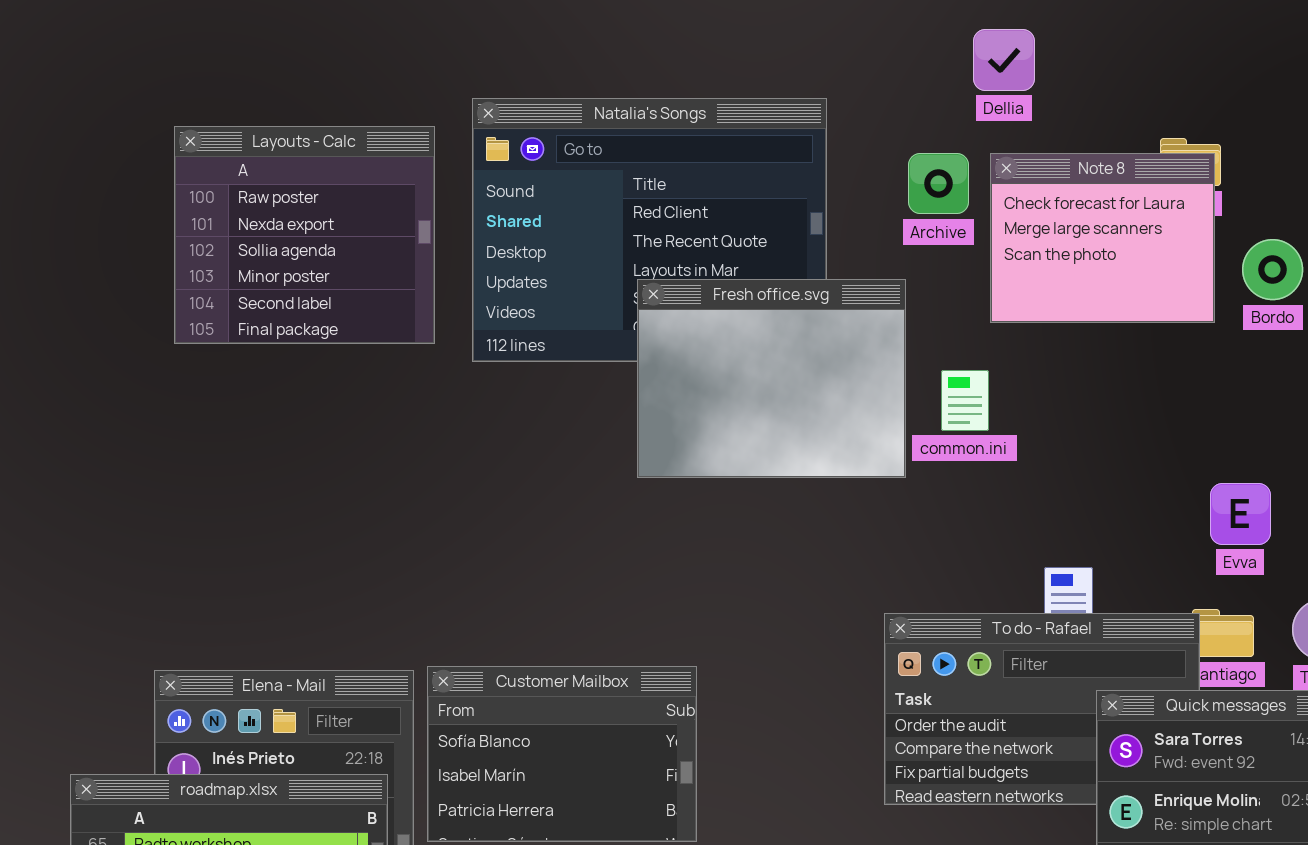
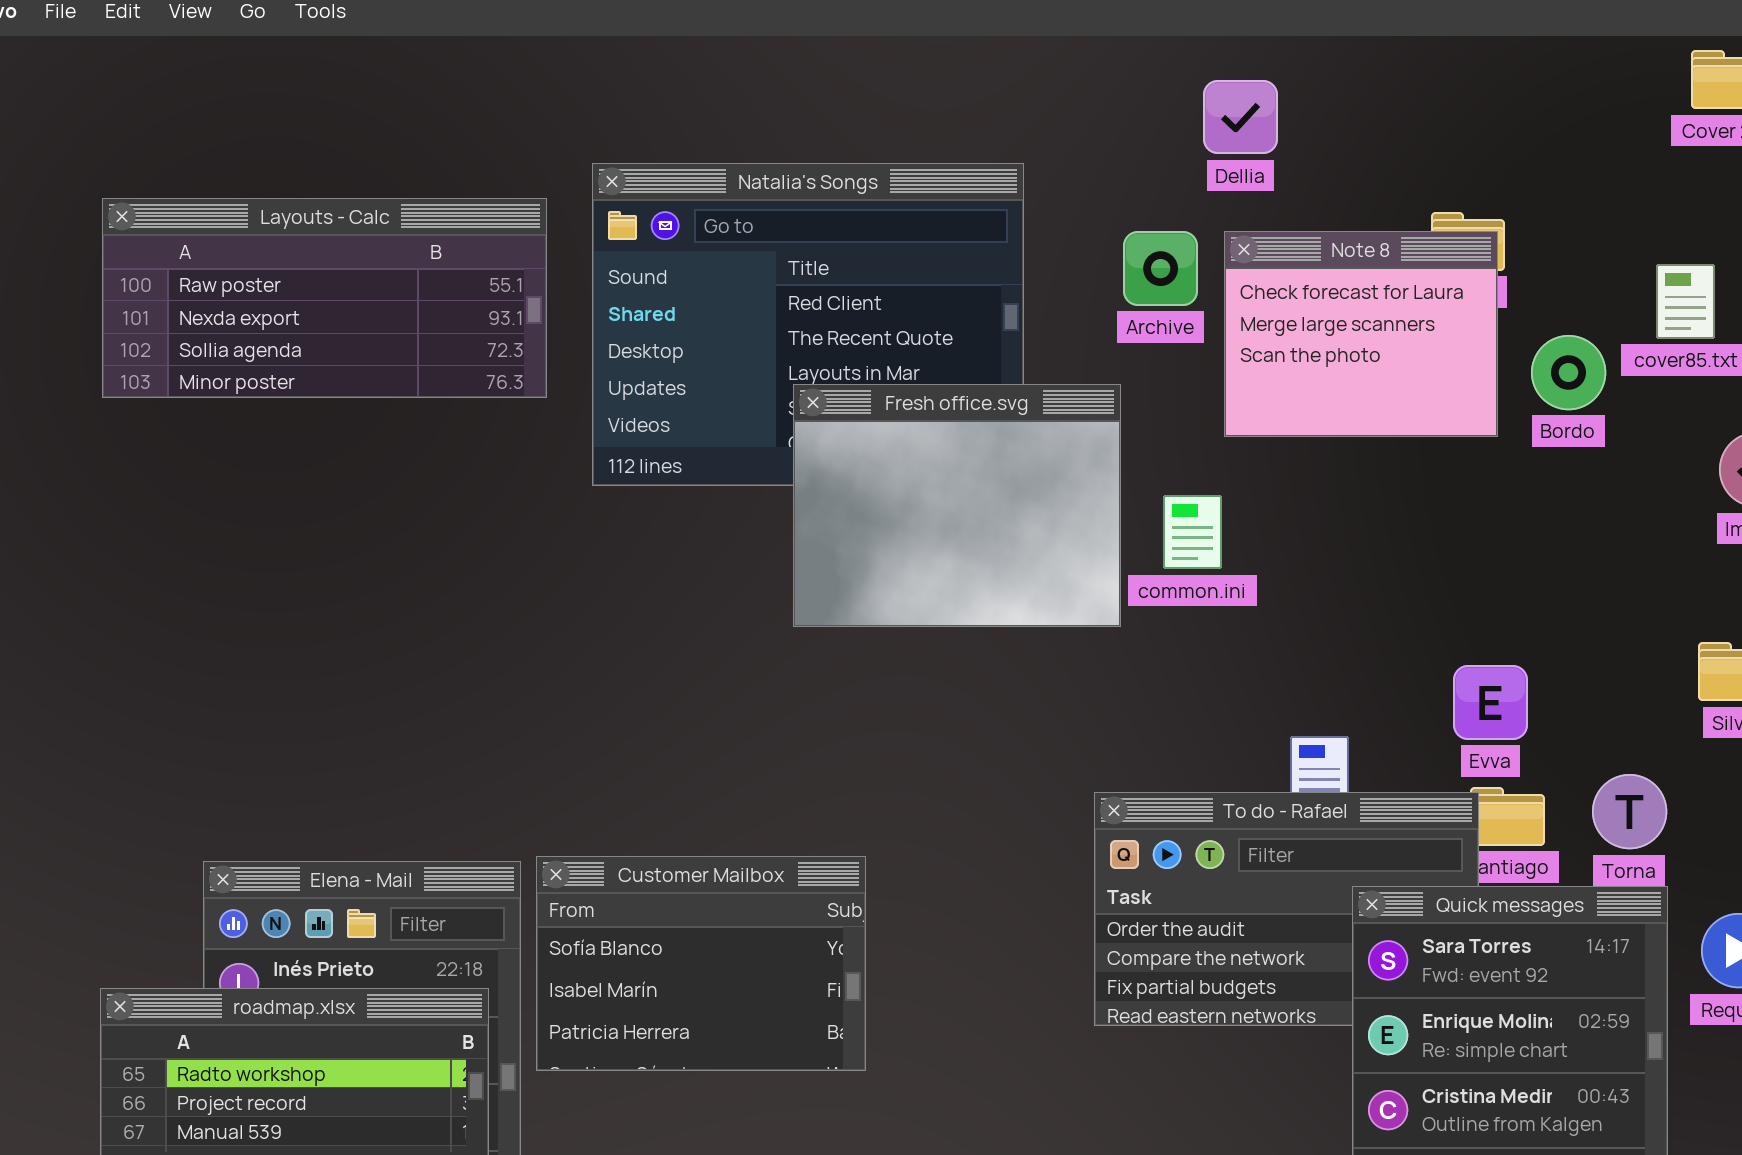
Layouts - Calc: [174,126,435,344] -> [102,198,547,398], resized
Evva: [1210,483,1271,545] -> [1453,665,1528,740], moved

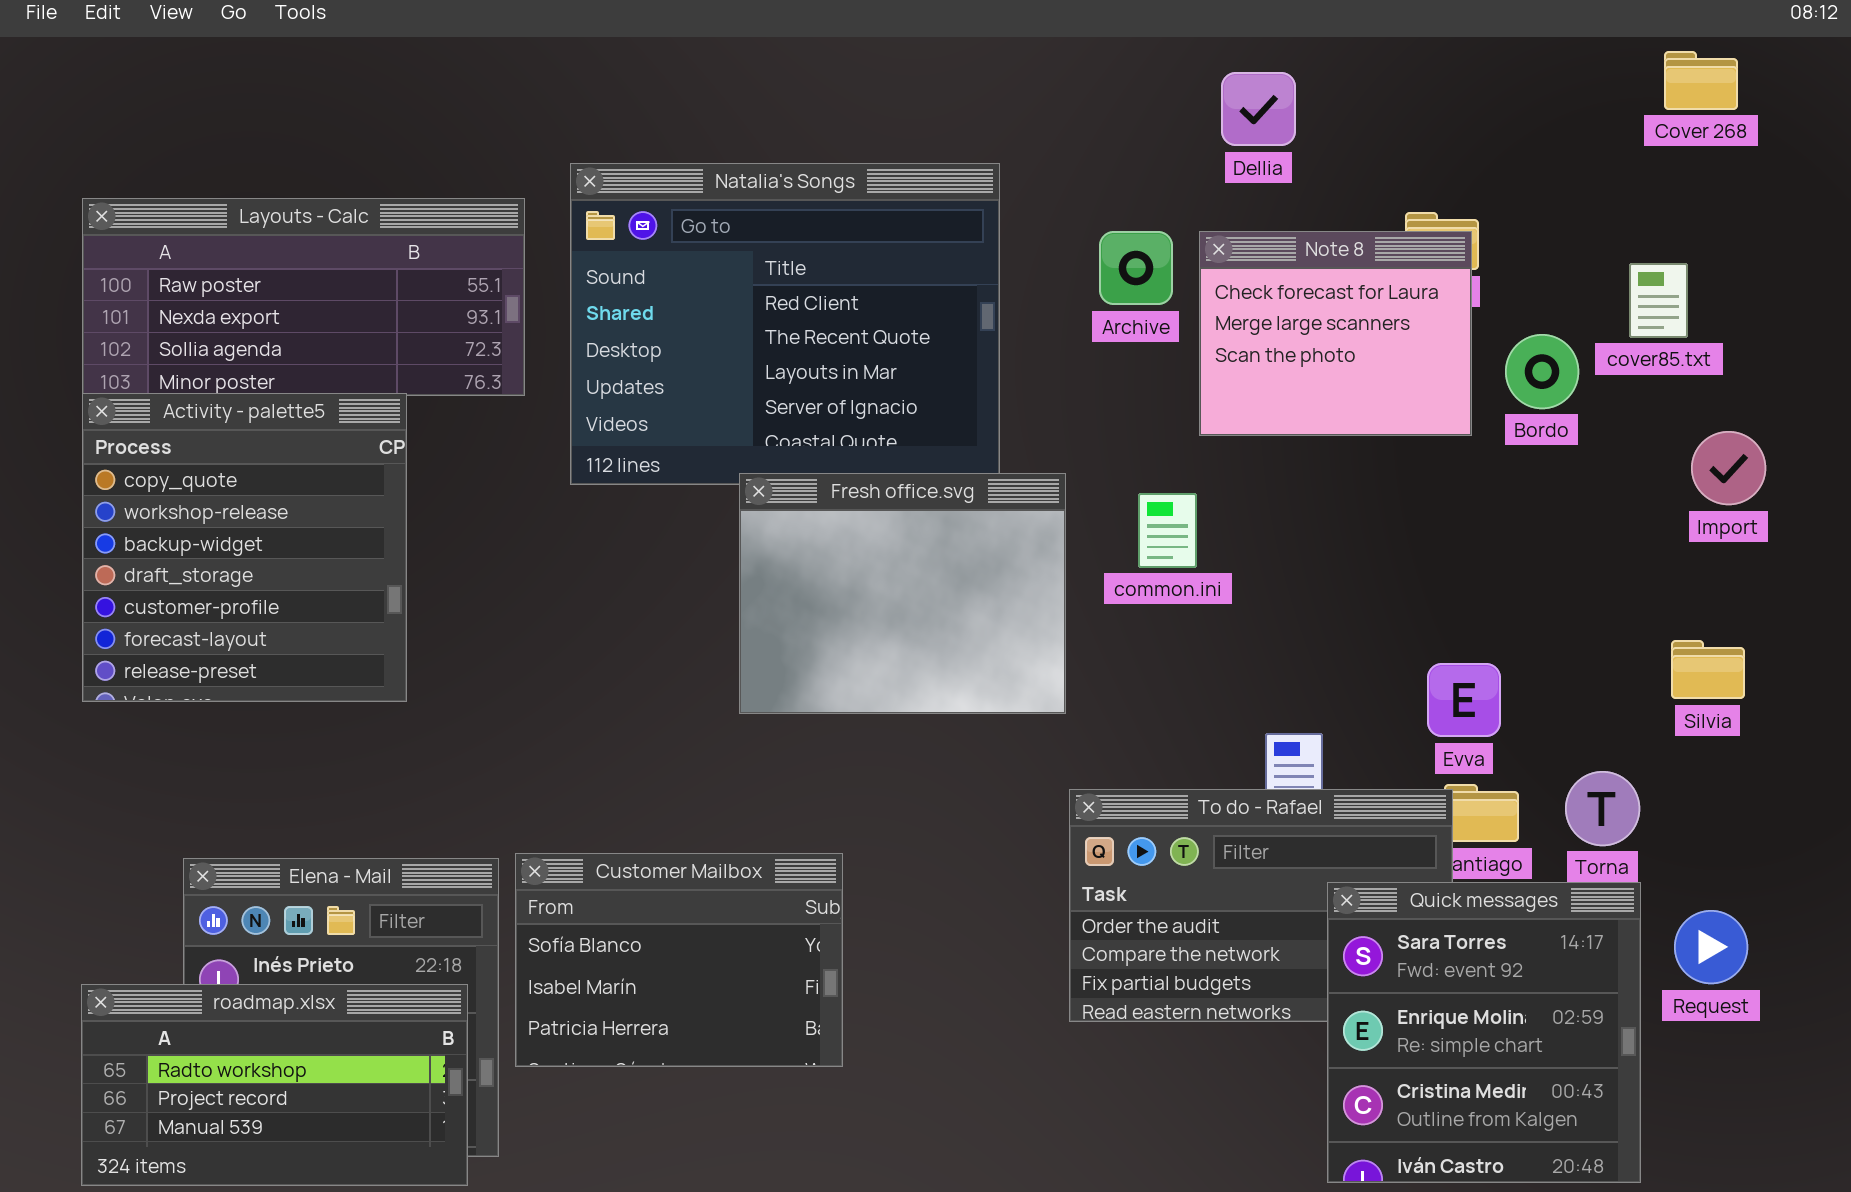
Dellia: [1203,80,1278,154] -> [1221,72,1296,146], moved
Fresh office.svg: [793,384,1121,627] -> [739,473,1066,714], moved
Activity - palette5: none -> [82,393,407,702], opened

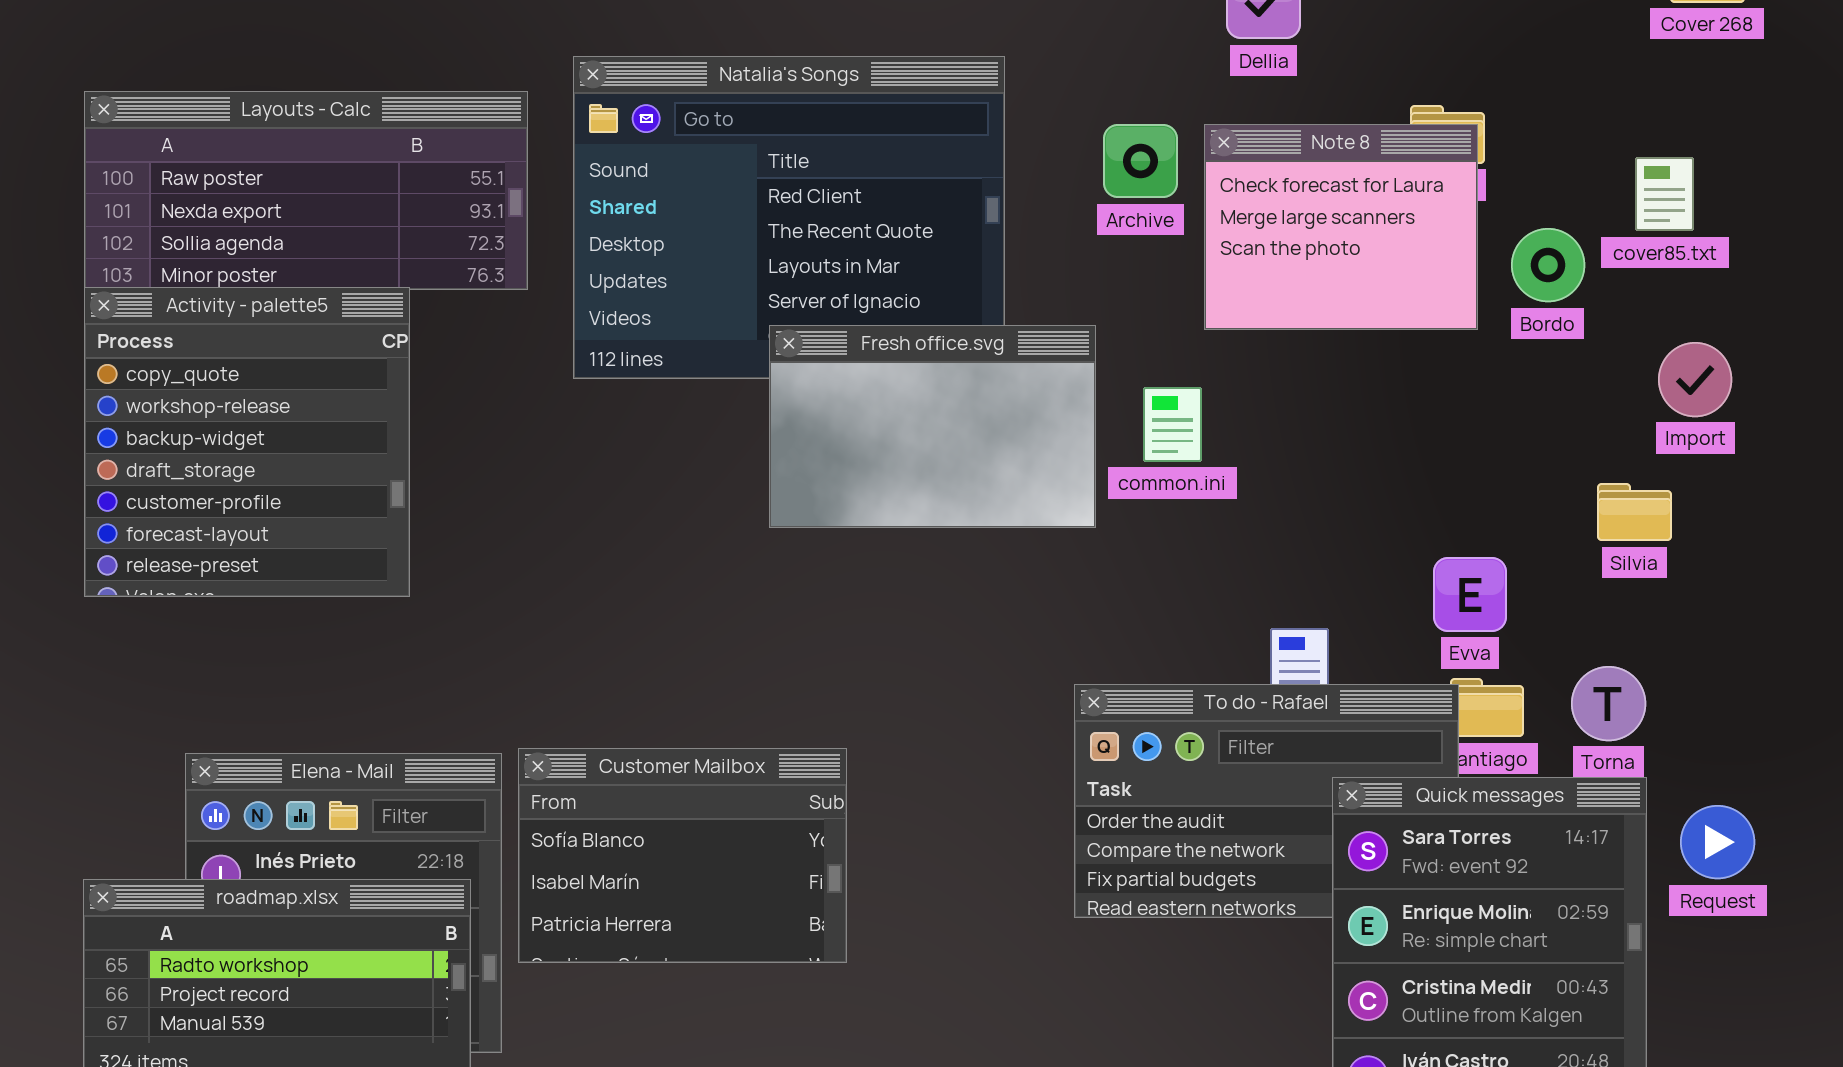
Import: [1691,431,1766,505] -> [1658,342,1732,417], moved
Fresh office.svg: [739,473,1066,714] -> [769,325,1096,528], moved, resized
Silvia: [1671,640,1745,699] -> [1597,483,1672,541], moved

